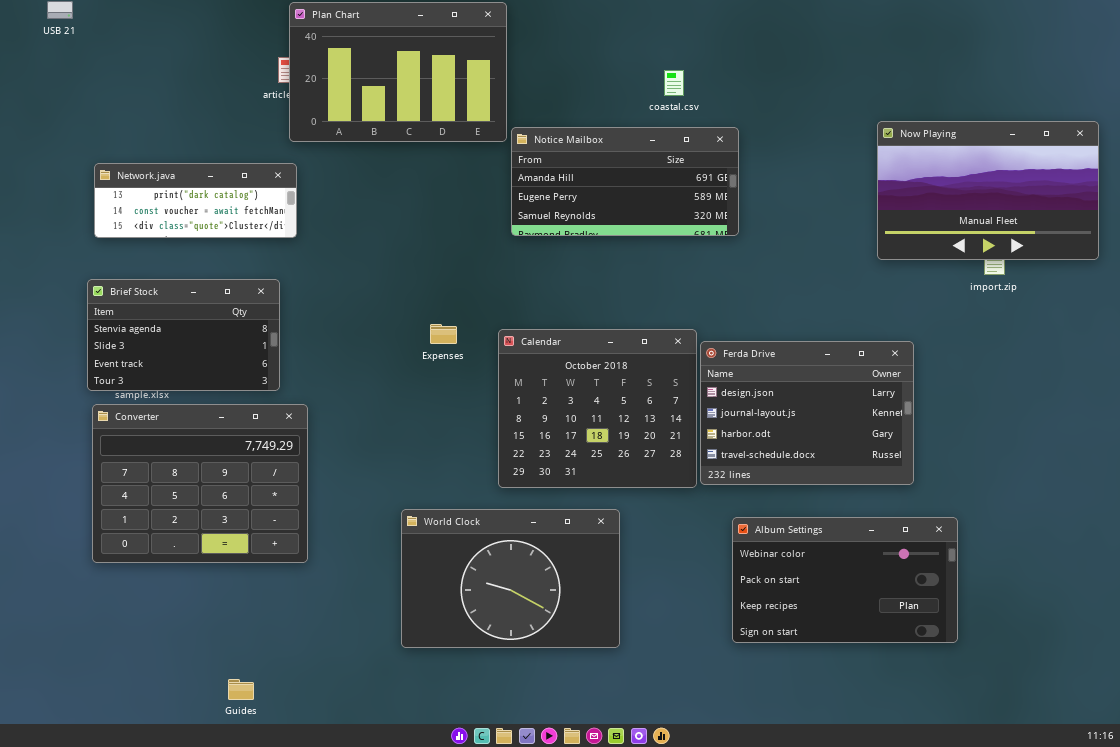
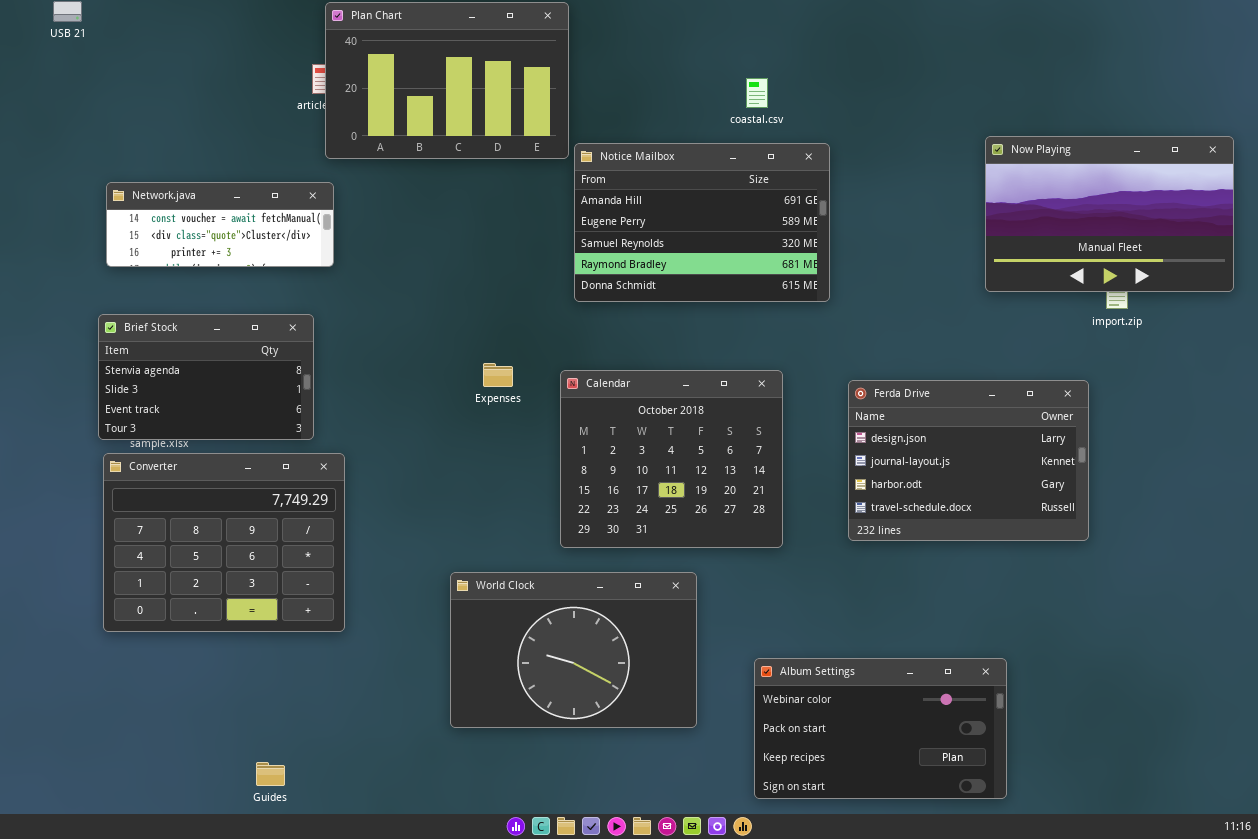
Notice Mailbox: [511,127,739,236] -> [574,143,830,302], resized
Network.java: [94,163,297,238] -> [106,182,334,267], scrolled down 1 row
Ferda Drive: [700,341,914,485] -> [848,380,1089,541], moved
Album Settings: [732,517,958,643] -> [754,658,1007,799], moved

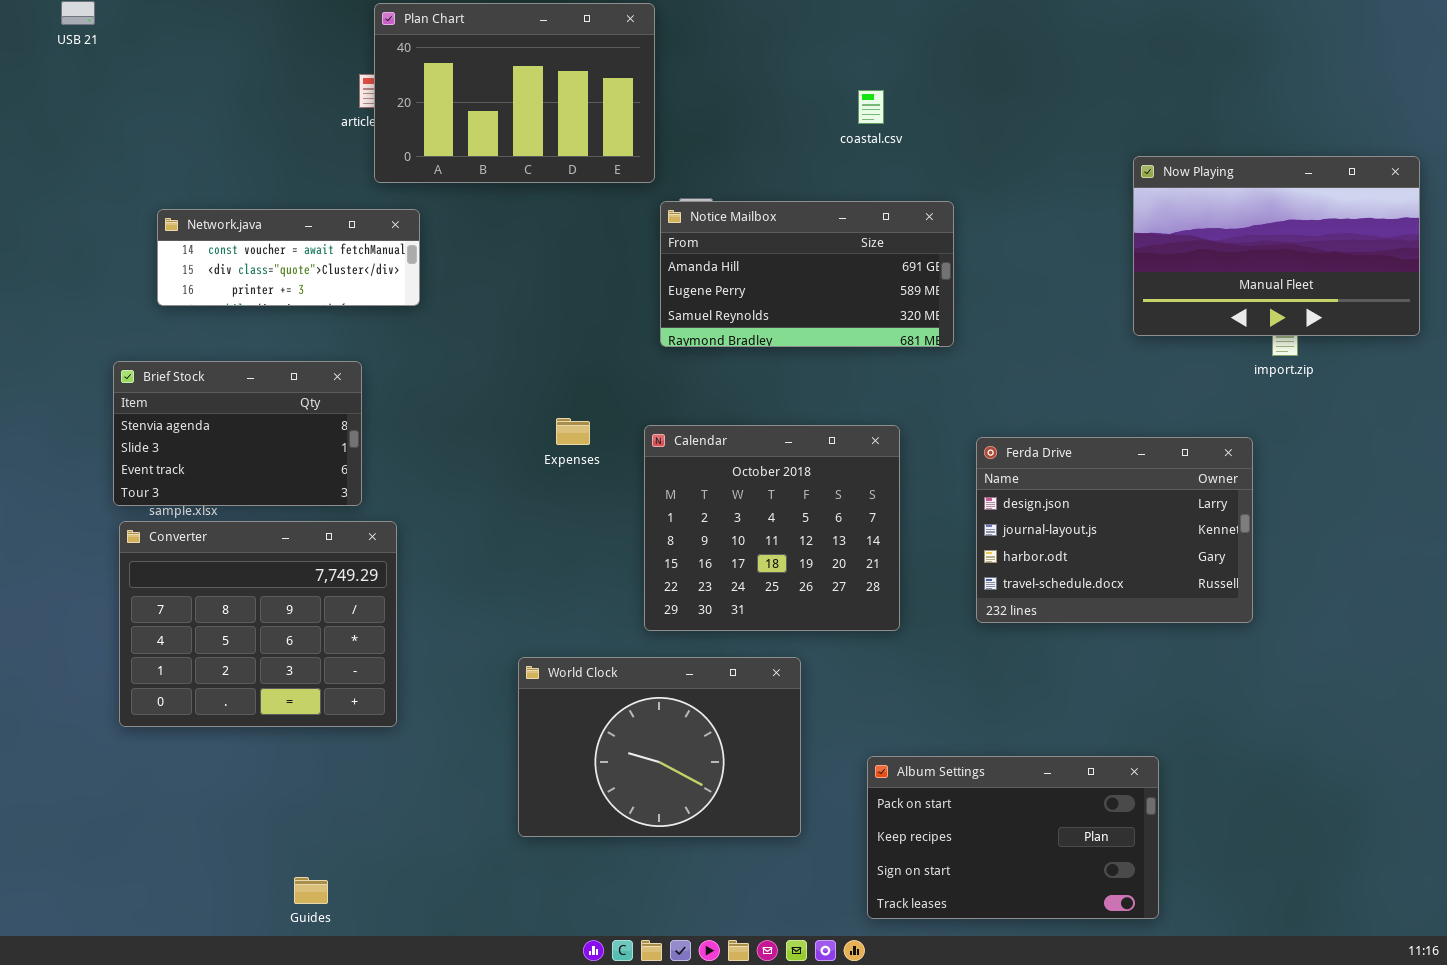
Notice Mailbox: [574,143,830,302] -> [660,201,954,347], resized
Network.java: [106,182,334,267] -> [157,209,420,306], moved
Album Settings: [754,658,1007,799] -> [867,756,1159,919], scrolled down 1 row

